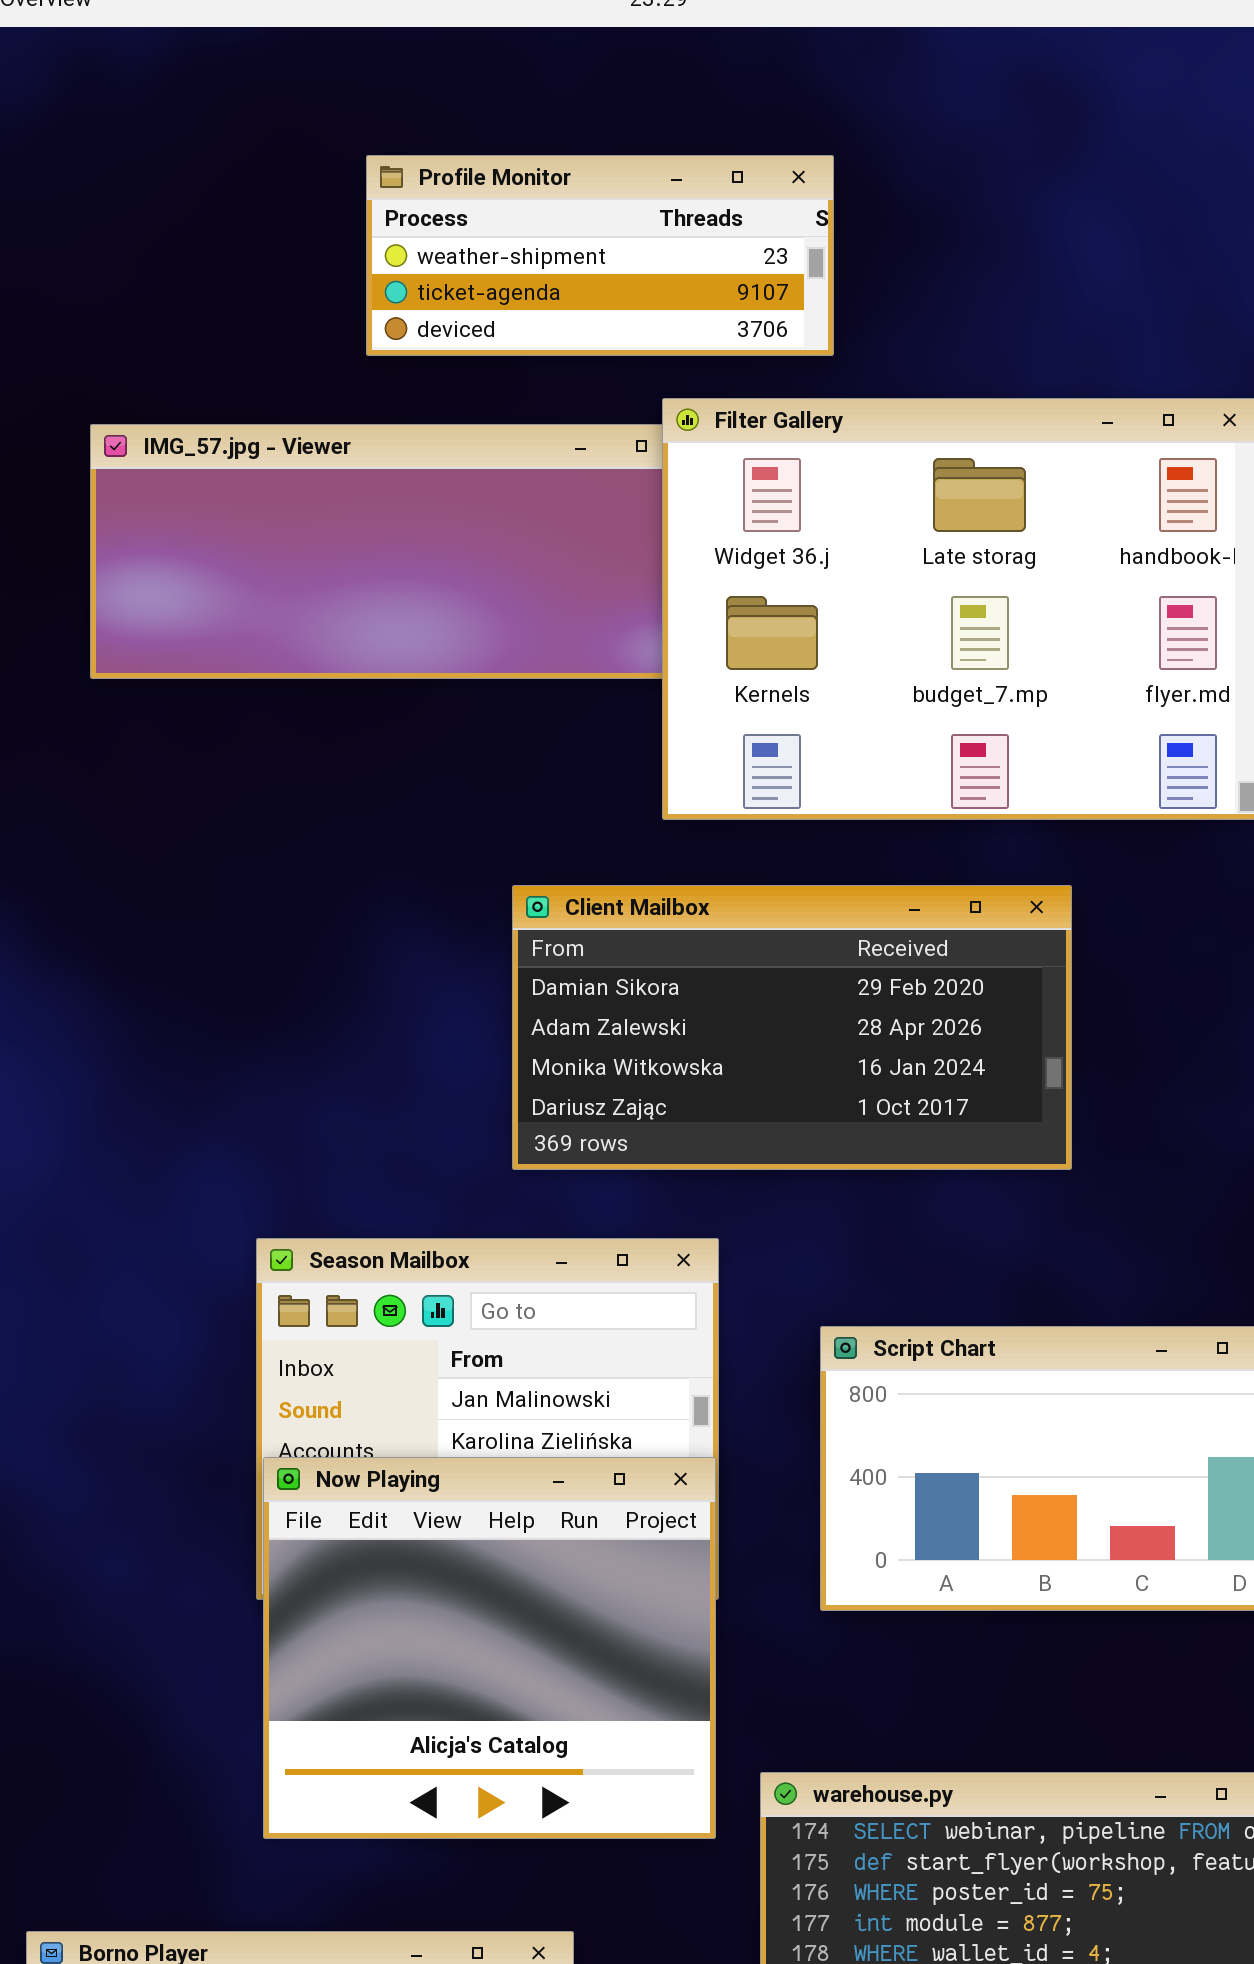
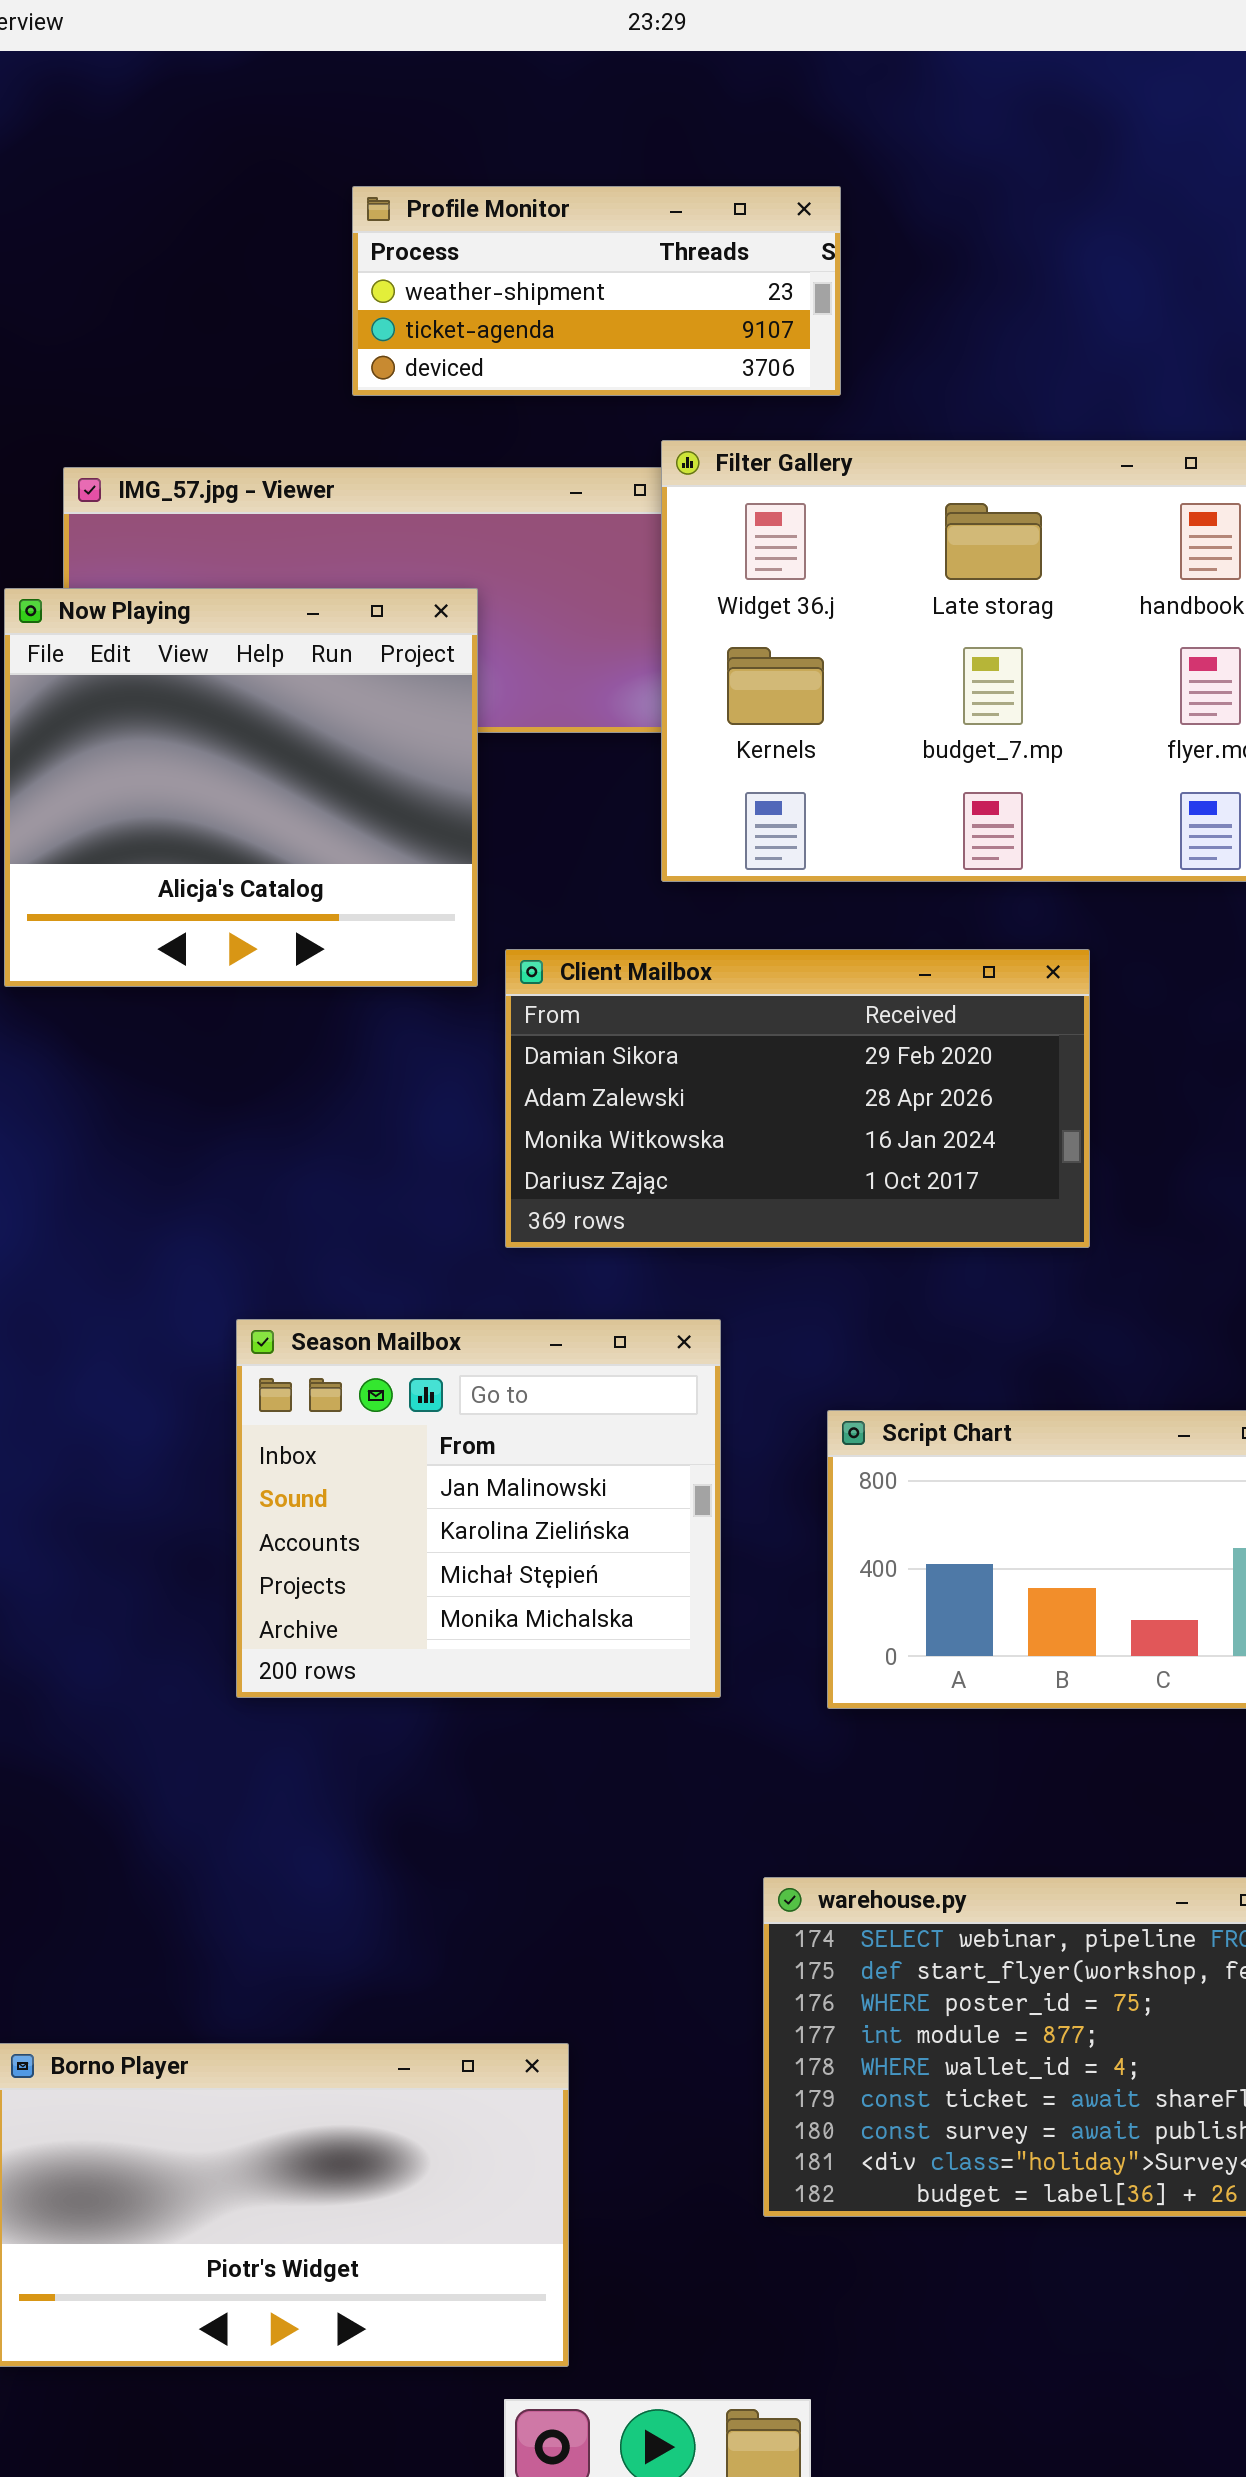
Now Playing: [263,1457,716,1839] -> [4,588,478,987], moved

